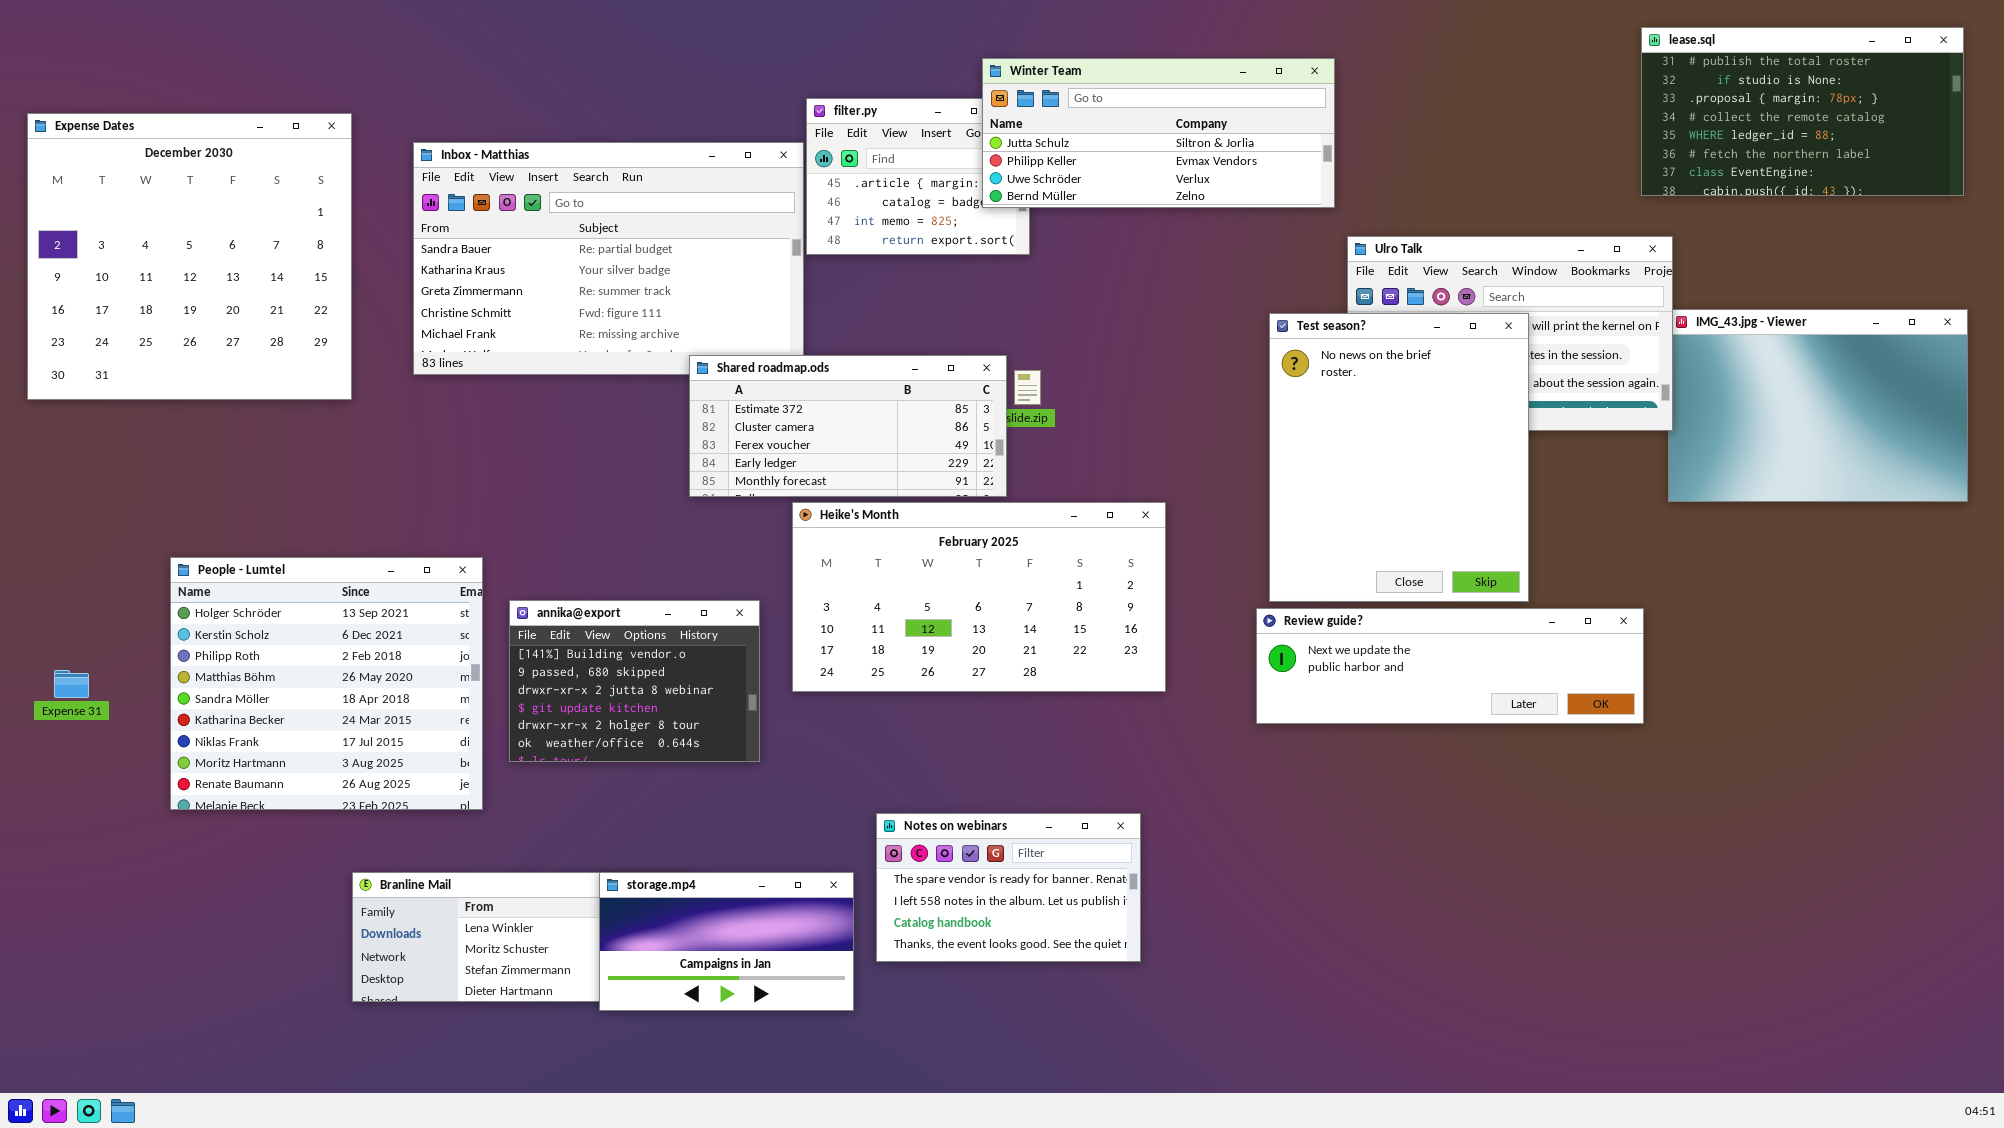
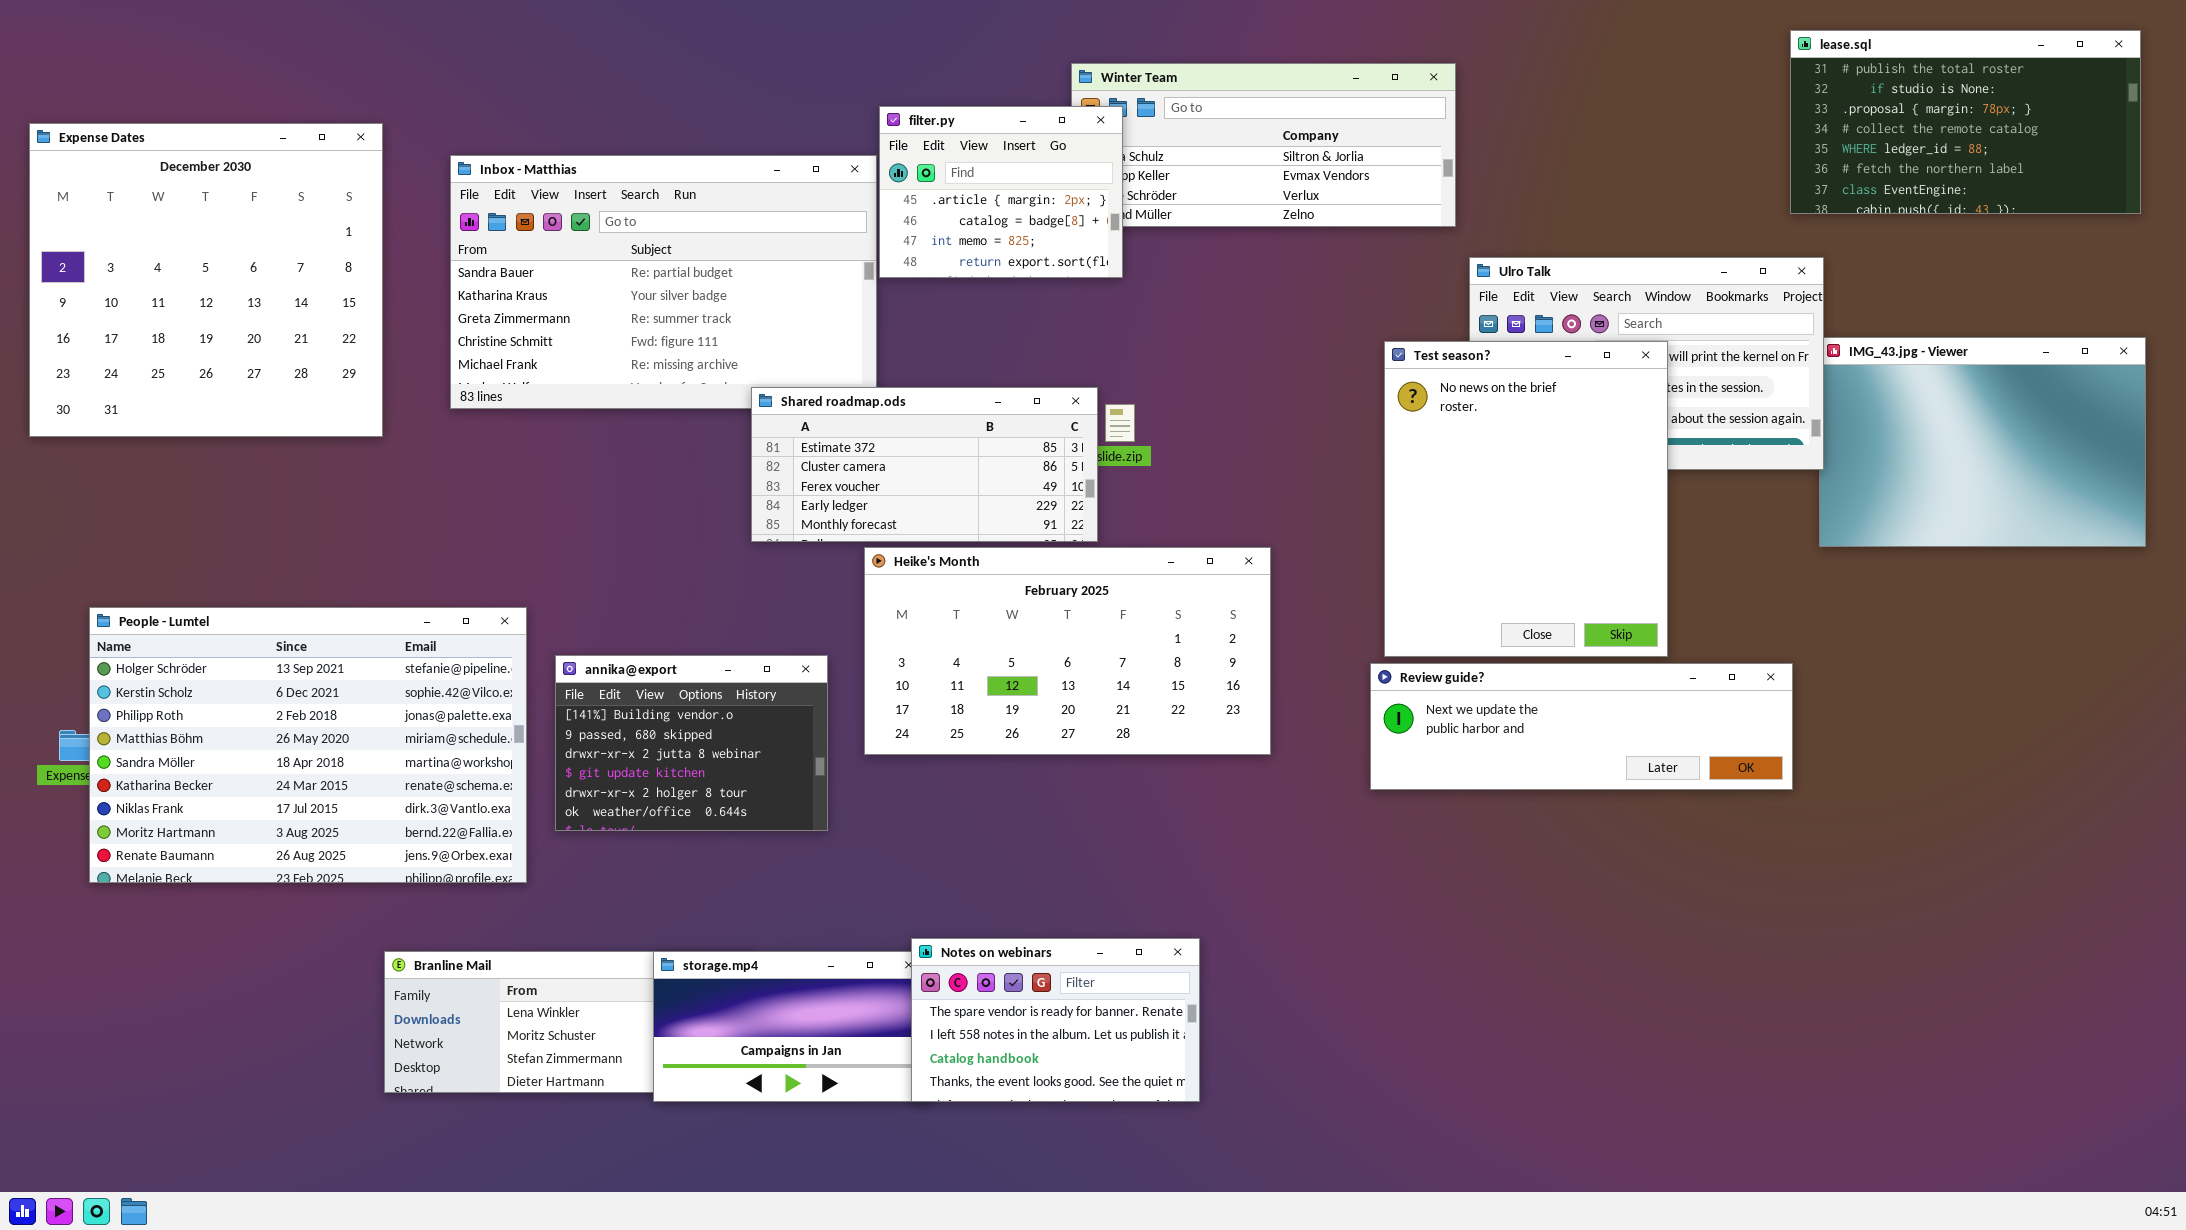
filter.py: [806,98,1030,255] -> [879,106,1123,278], raised
People - Lumtel: [170,557,483,810] -> [89,607,527,883], resized
Notes on webinars: [876,813,1141,962] -> [911,938,1200,1102], moved

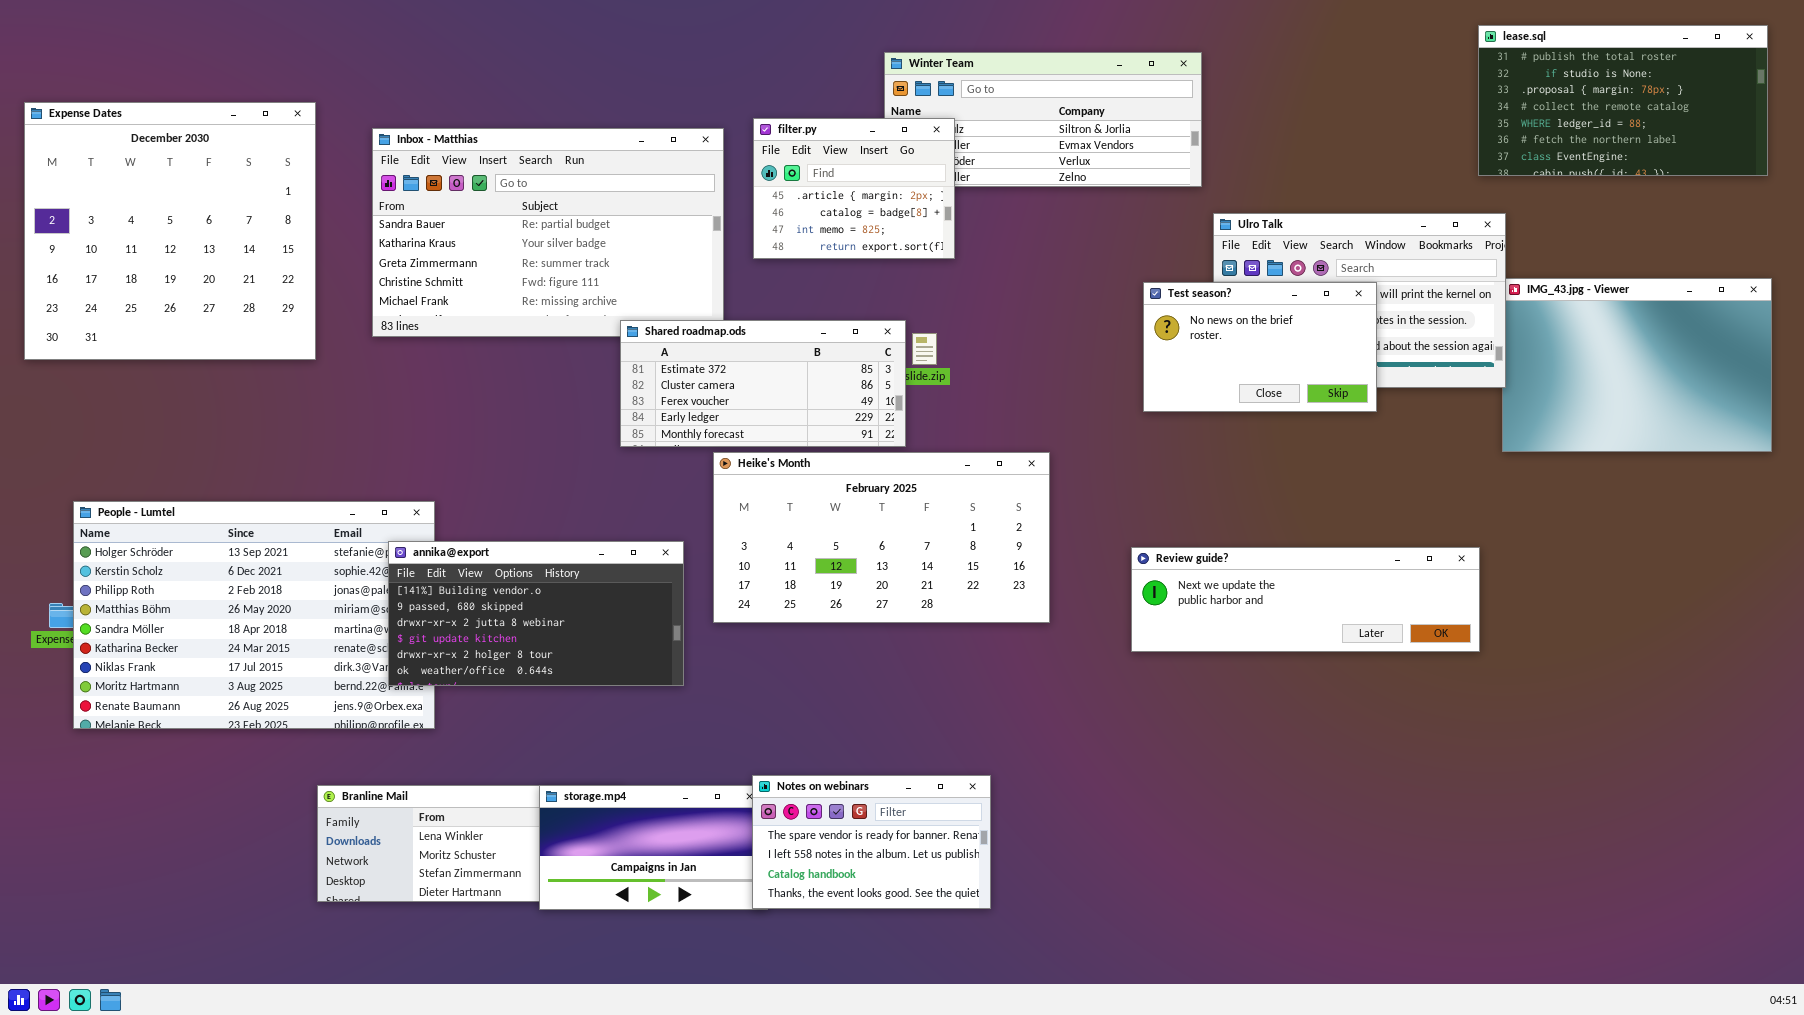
filter.py: [879,106,1123,278] -> [753,118,955,259], moved
Test season?: [1384,341,1668,657] -> [1143,282,1377,412], resized
annika@export: [555,655,828,831] -> [388,541,684,686], resized

